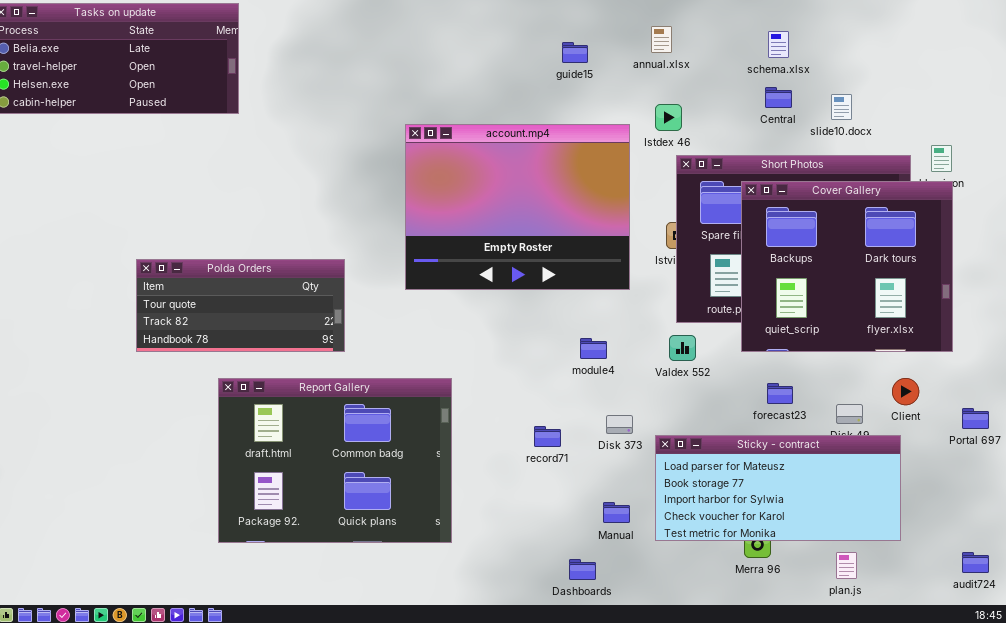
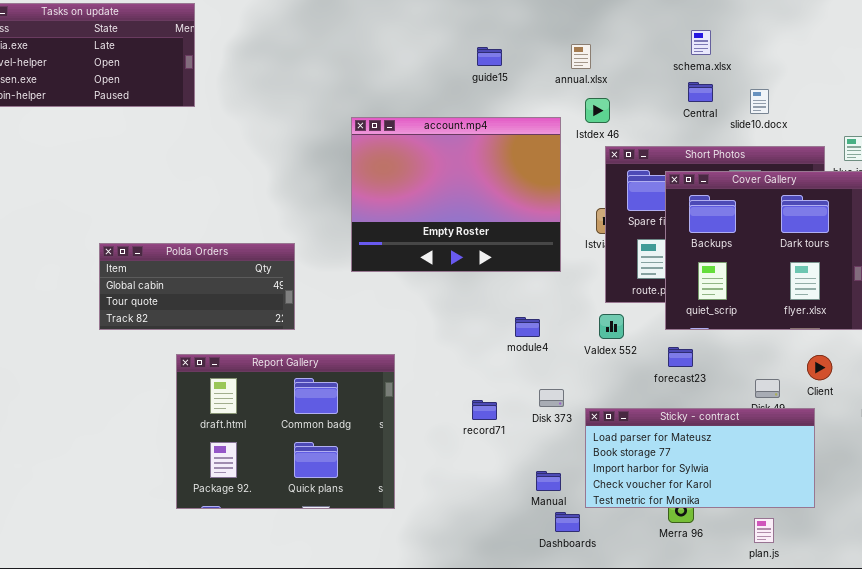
annual.xlsx: [651,26,672,53] -> [571,44,591,69], moved
guide15: [562,42,588,63] -> [477,47,502,66], moved
Polda Orders: [136,259,345,352] -> [99,243,295,330], scrolled up 1 row
forecast23: [767,383,793,404] -> [668,347,693,367], moved
Dashboards: [569,559,596,580] -> [555,512,580,532], moved

